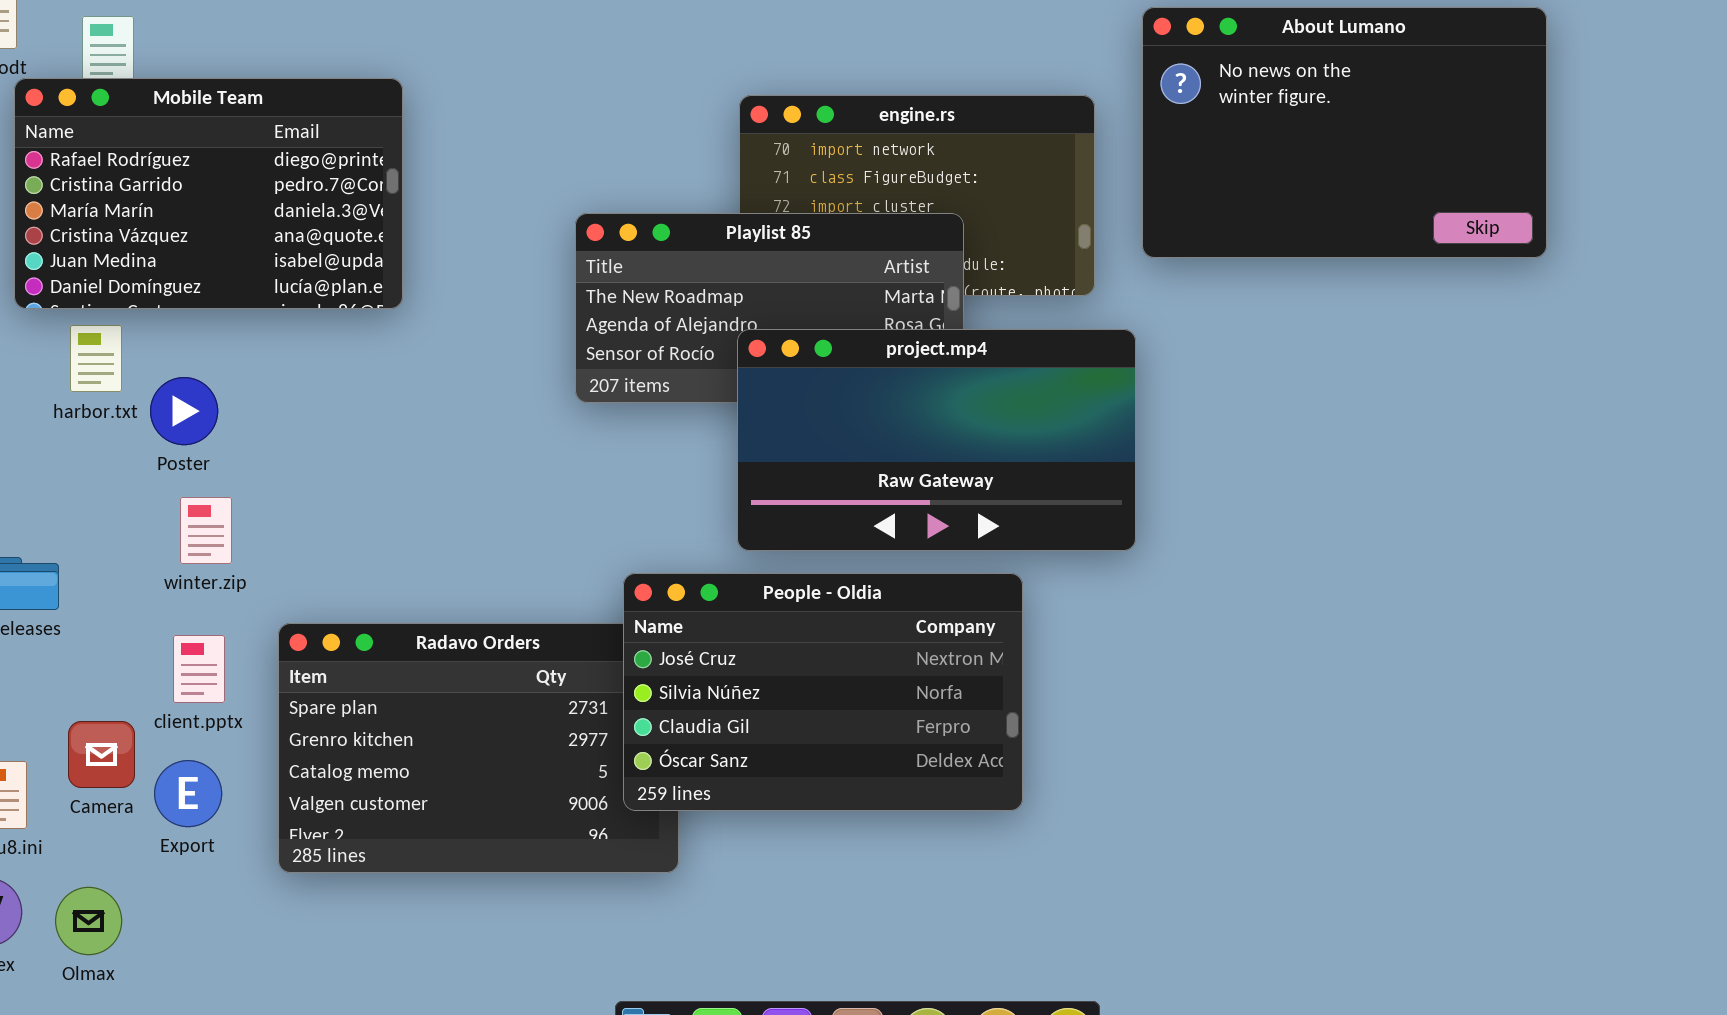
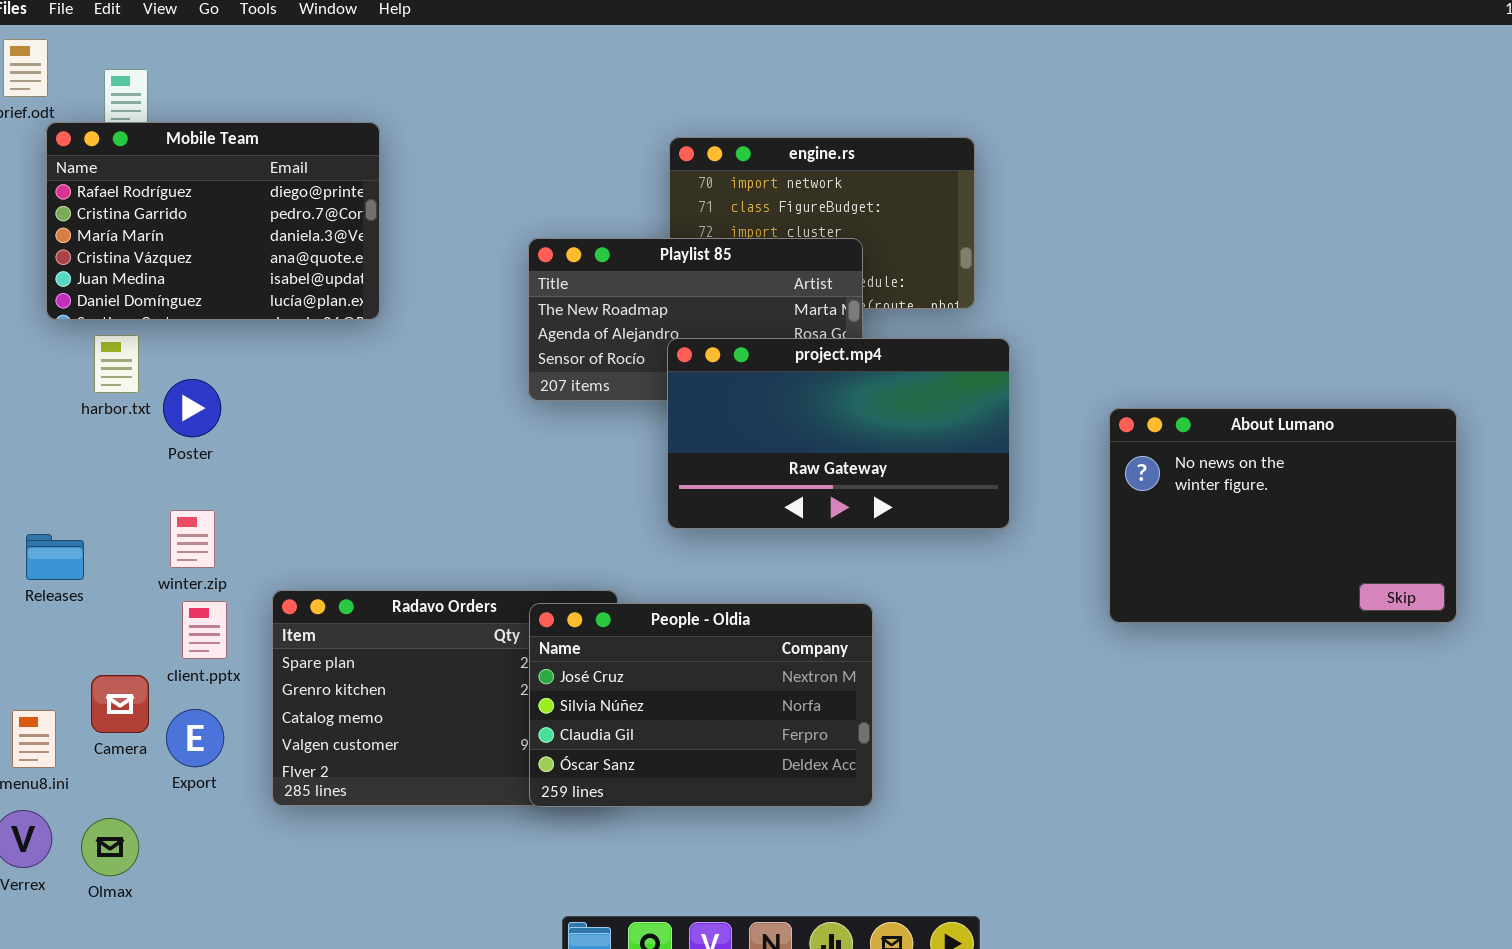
About Lumano: [1142,7,1547,258] -> [1109,408,1457,623], moved
winter.zip: [180,497,232,564] -> [170,510,215,568], moved
People - Oldia: [623,573,1023,811] -> [529,603,873,807], moved

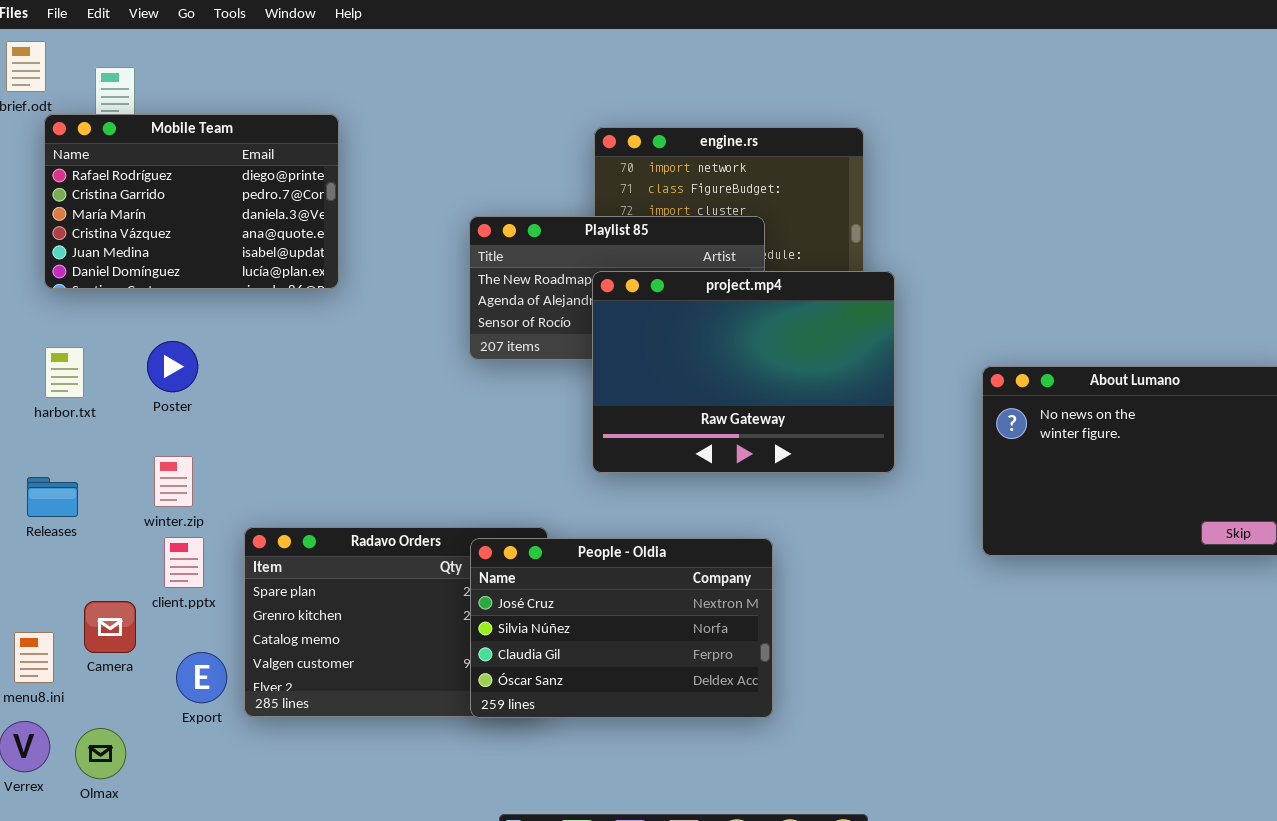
harbor.txt: [94,335,139,393] -> [45,347,84,398], moved
project.mp4: [667,338,1010,529] -> [592,271,895,473], resized
Export: [166,709,224,767] -> [176,652,227,703], moved

